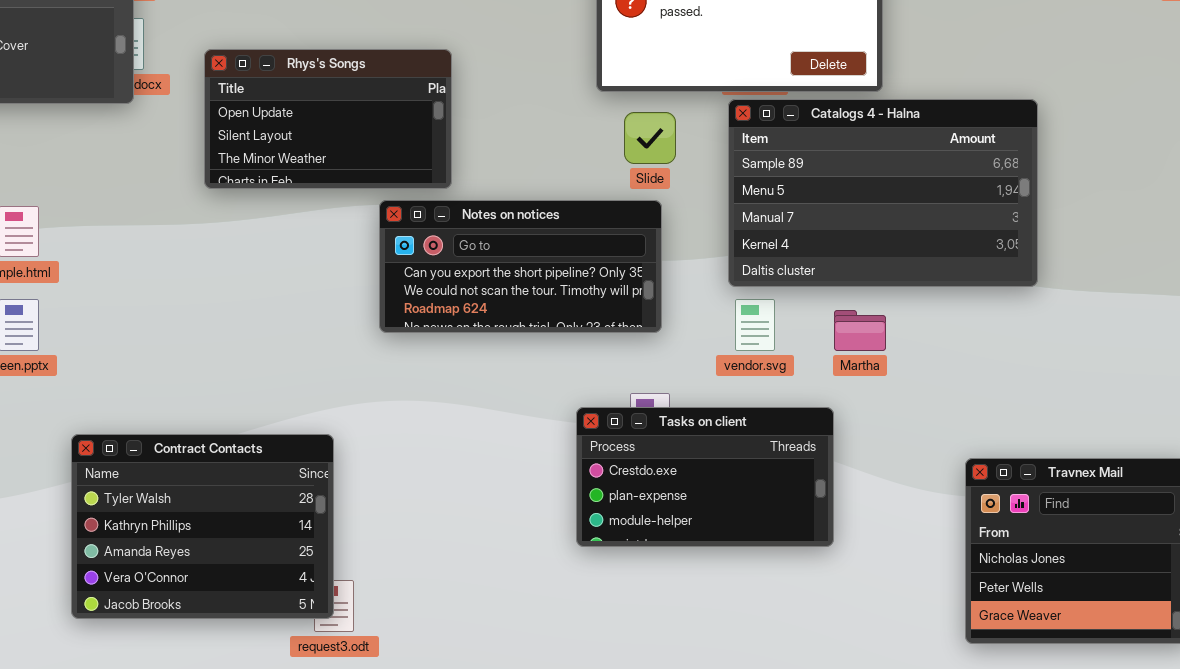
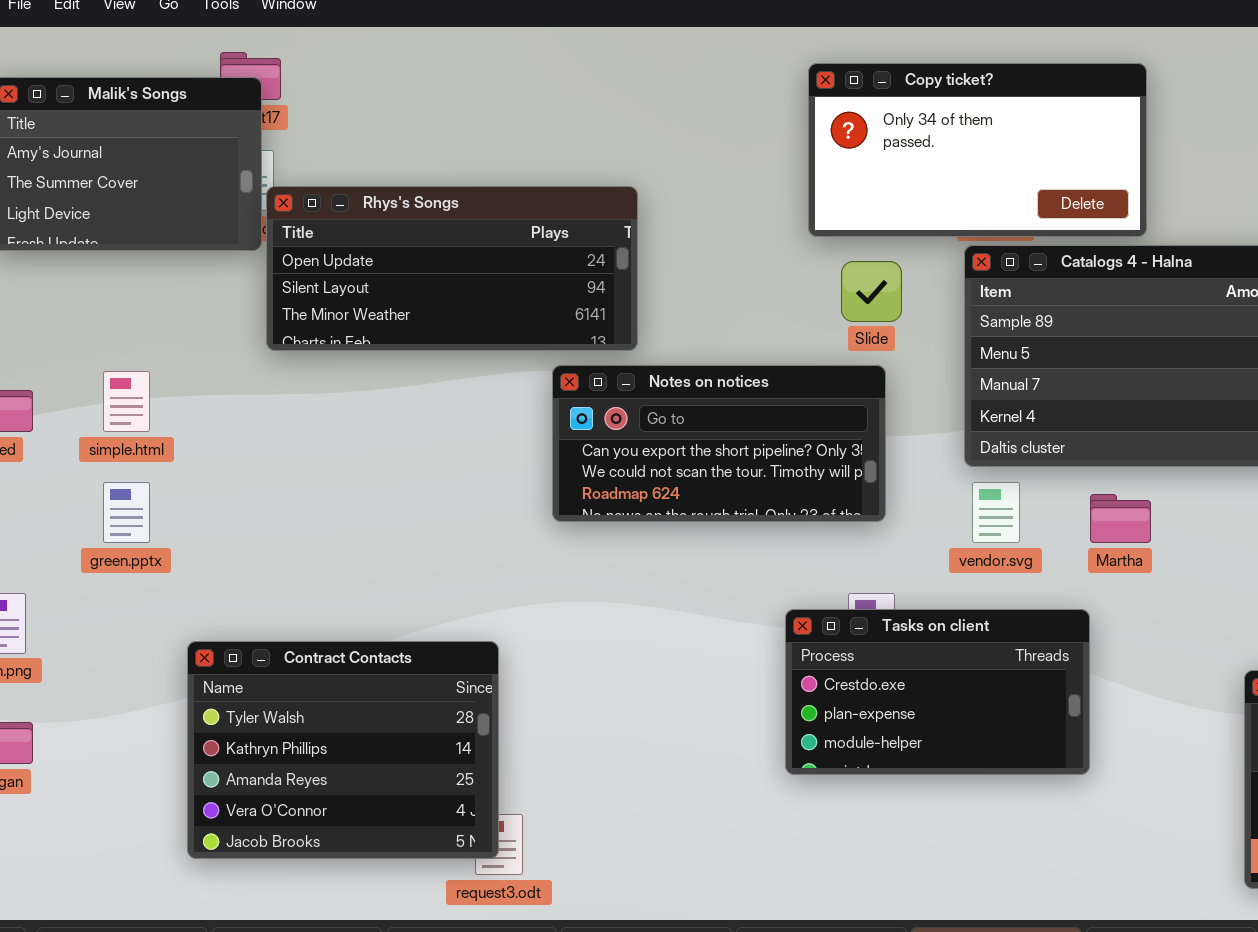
Rhys's Songs: [204,49,452,189] -> [266,186,638,351], resized

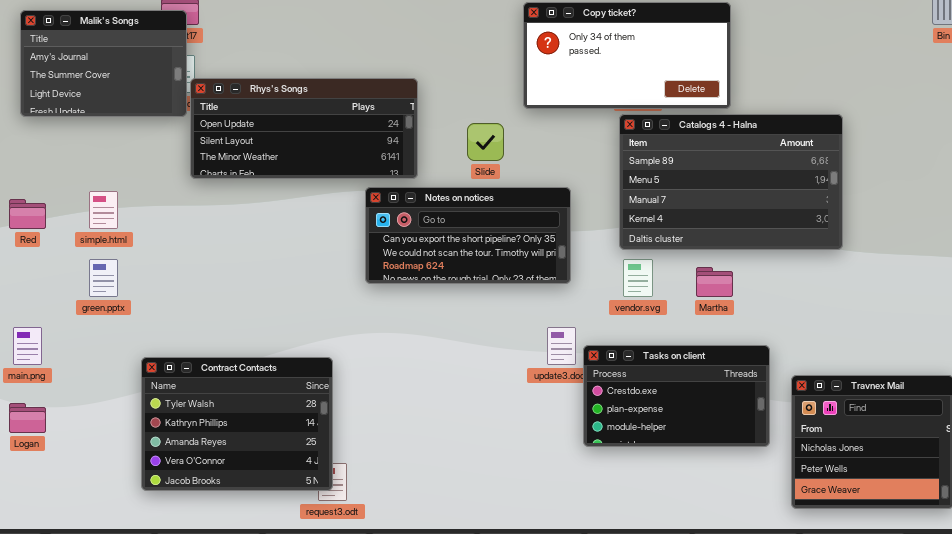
Slide: [841,261,902,322] -> [467,123,504,161], moved
Tasks on client: [785,609,1090,775] -> [583,345,770,447], moved

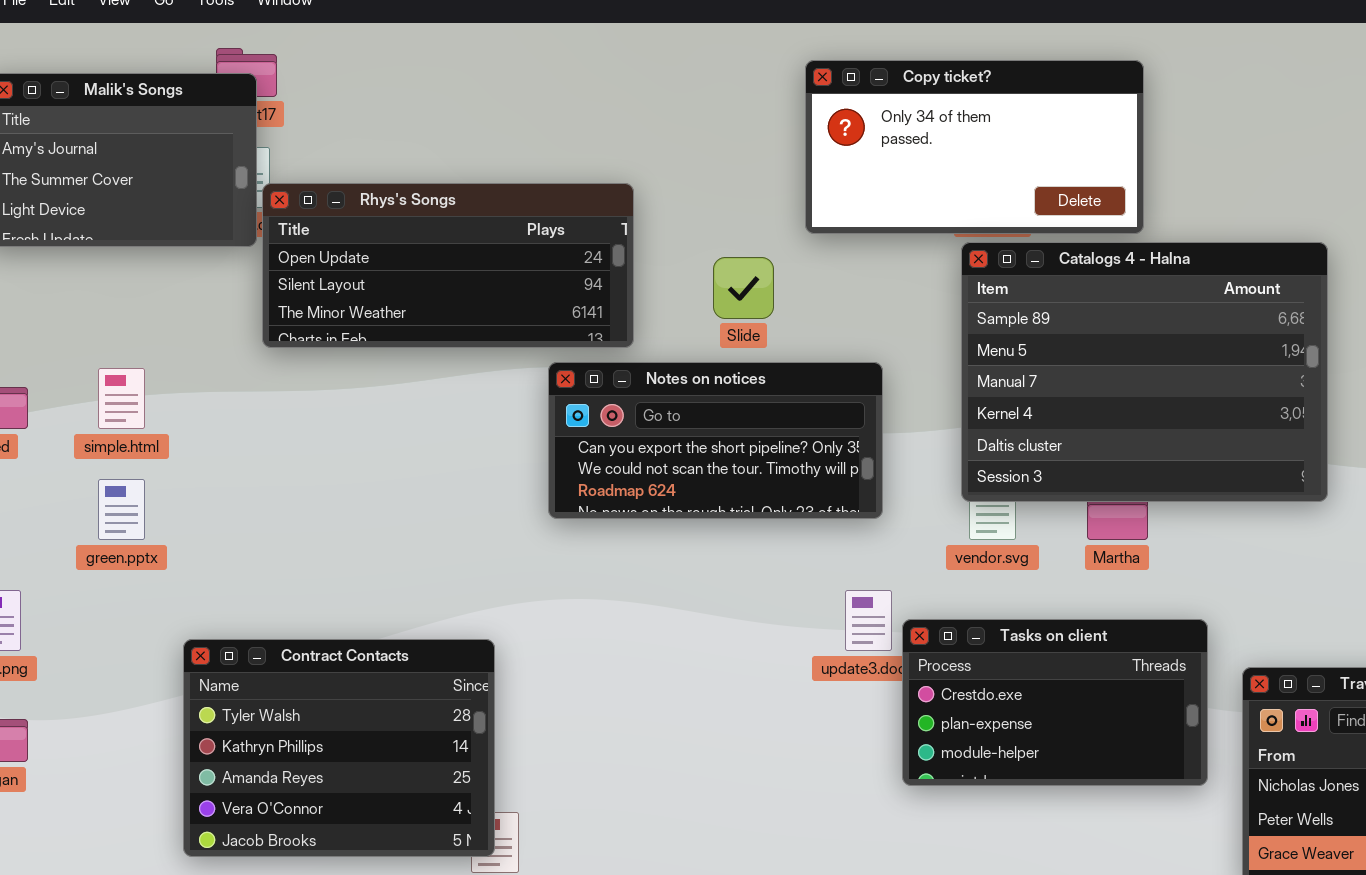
Catalogs 4 - Halna: [619,114,843,250] -> [961,242,1328,502], resized

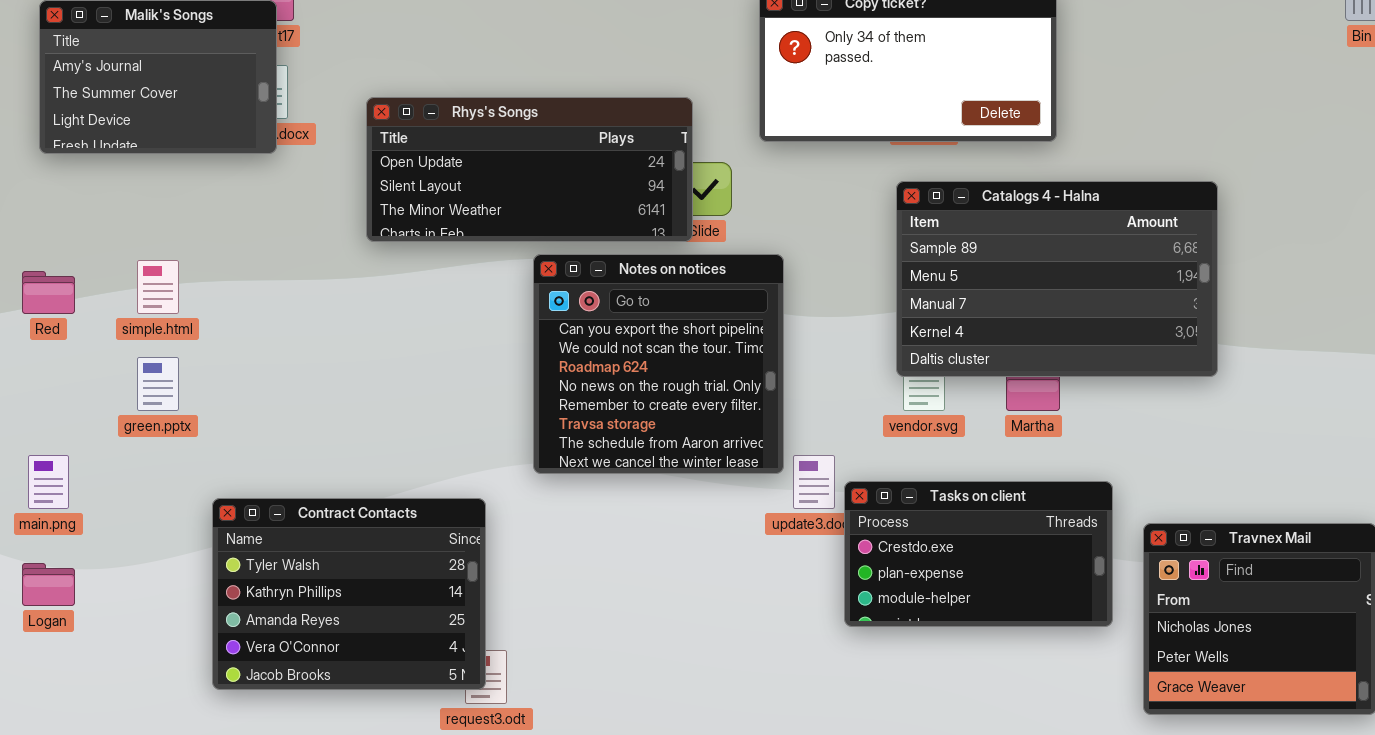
Rhys's Songs: [262,183,634,348] -> [366,97,693,242], moved
Catalogs 4 - Halna: [961,242,1328,502] -> [896,181,1218,377], resized
Notes on notices: [548,362,883,519] -> [533,254,784,474], resized

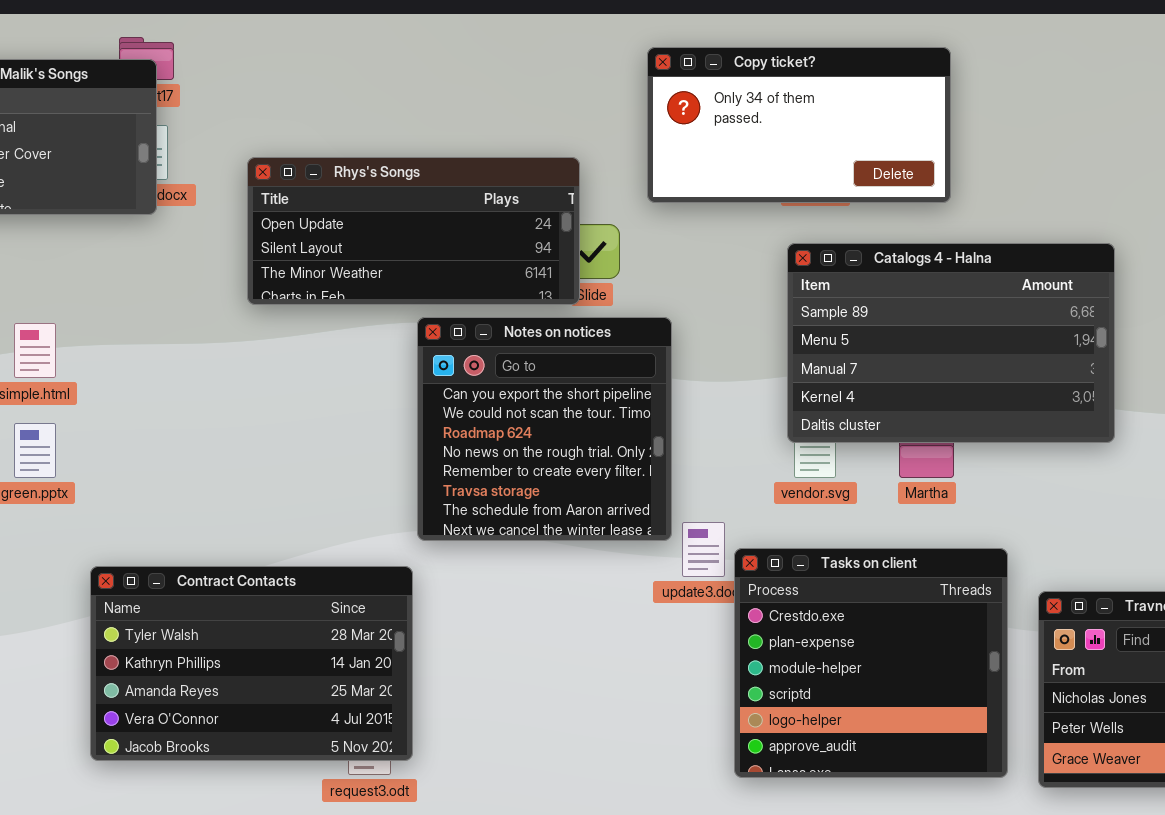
Tasks on client: [844,481,1113,627] -> [734,548,1008,778], resized
Contract Contacts: [212,498,486,690] -> [90,566,413,761], resized

